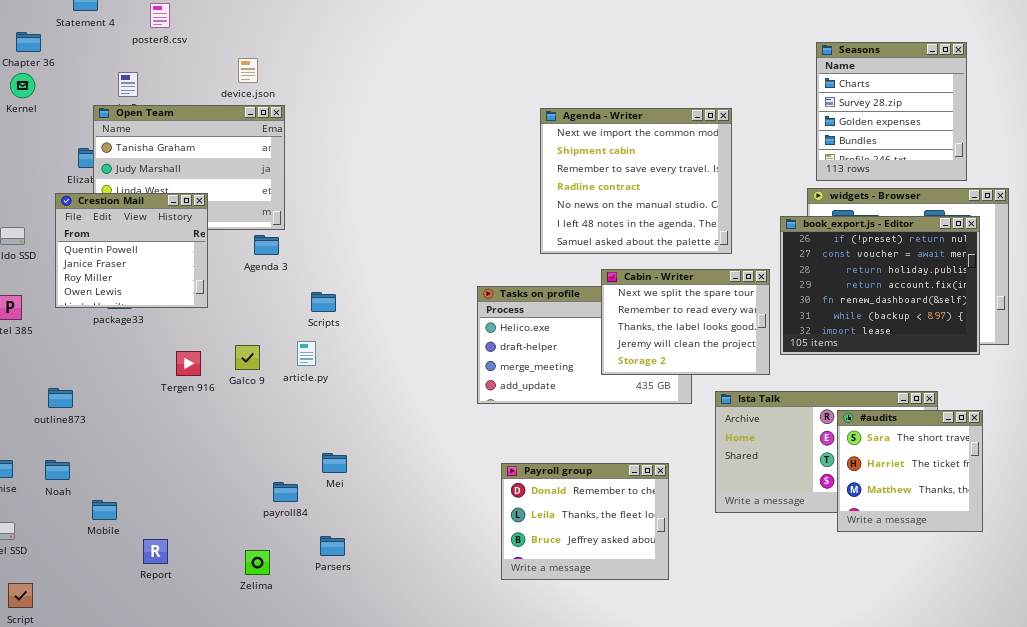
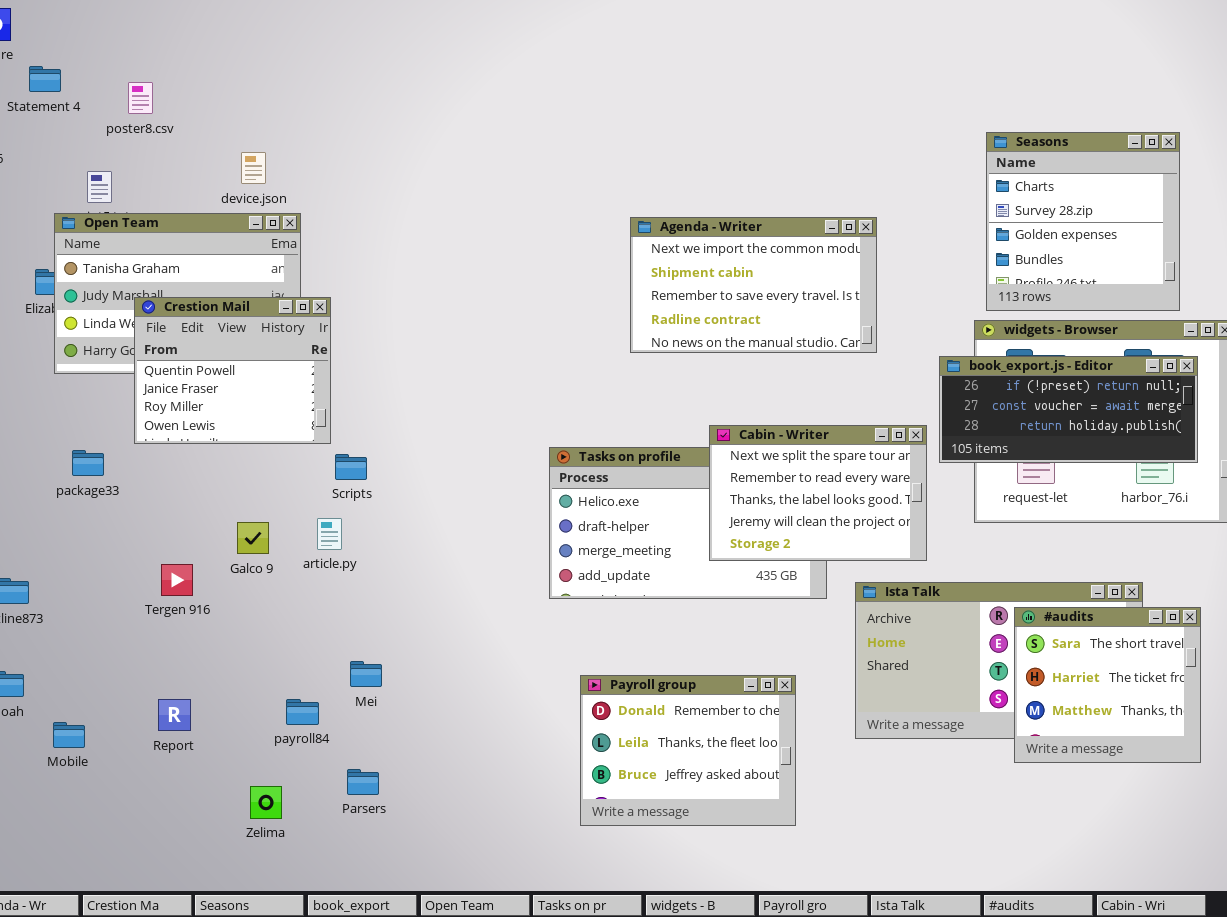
Agenda - Writer: [540,108,732,254] -> [630,217,877,353], resized
Crestion Mail: [55,193,208,308] -> [134,297,331,444], moved
book_export.js - Editor: [780,216,980,355] -> [939,356,1198,463], resized
Tergen 916: [176,351,201,376] -> [161,564,193,596], moved
Report: [143,539,168,564] -> [158,699,191,731], moved

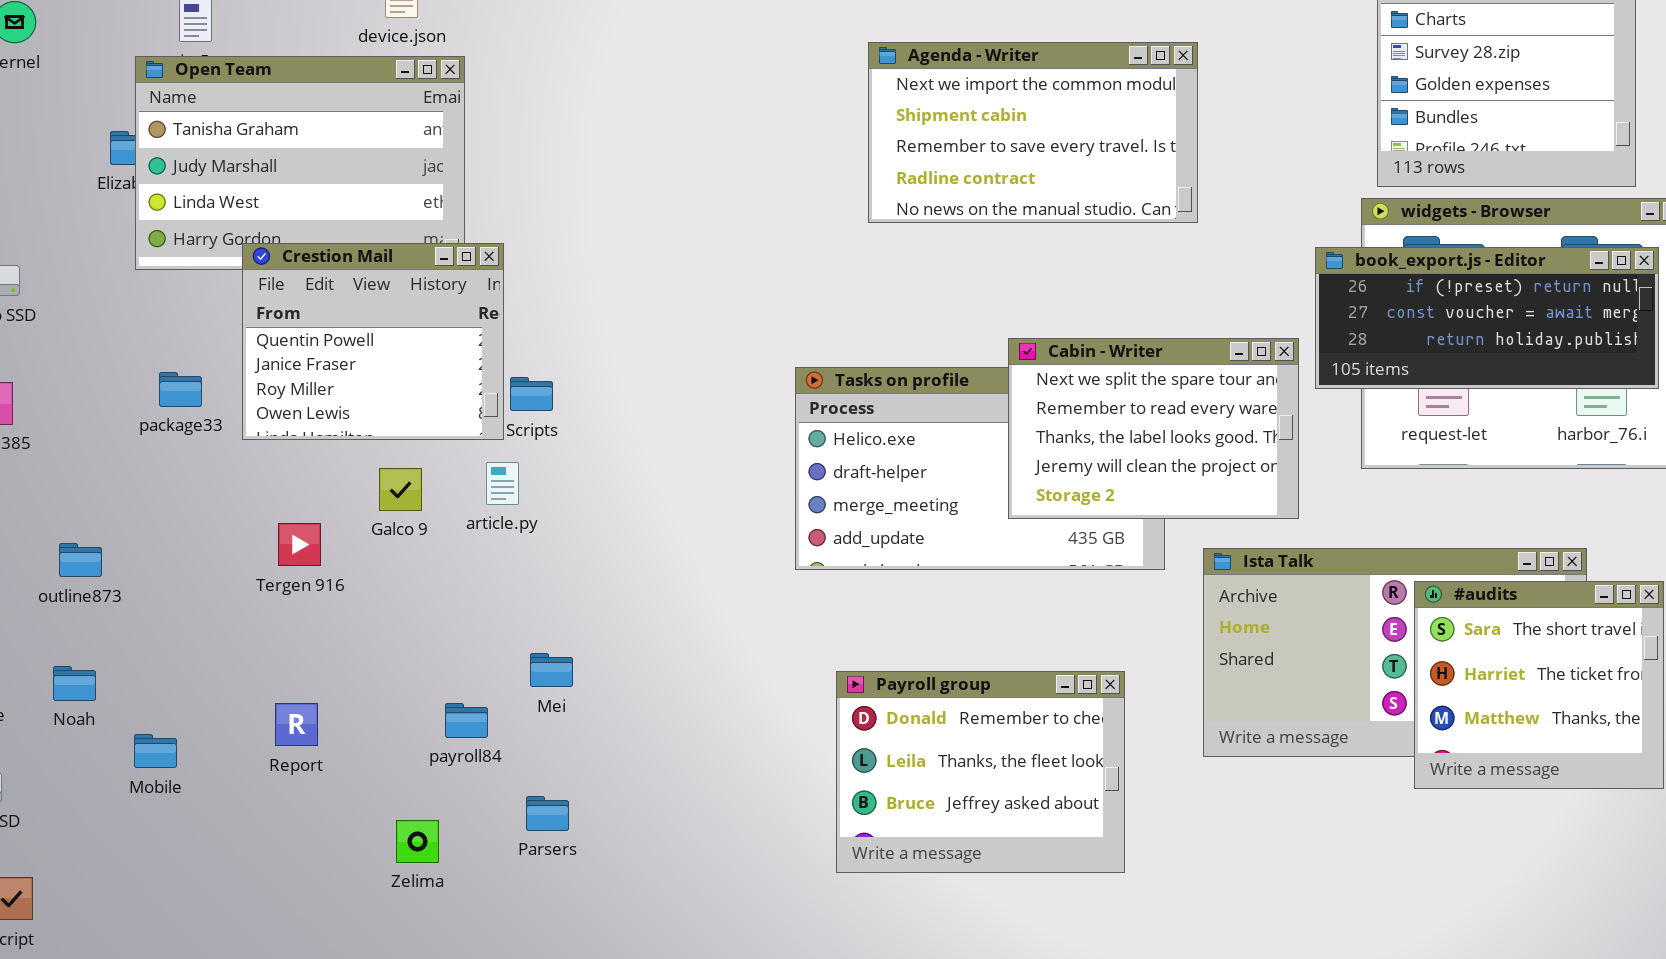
Agenda - Writer: [630,217,877,353] -> [868,42,1198,223], moved
Crestion Mail: [134,297,331,444] -> [242,243,504,440], moved

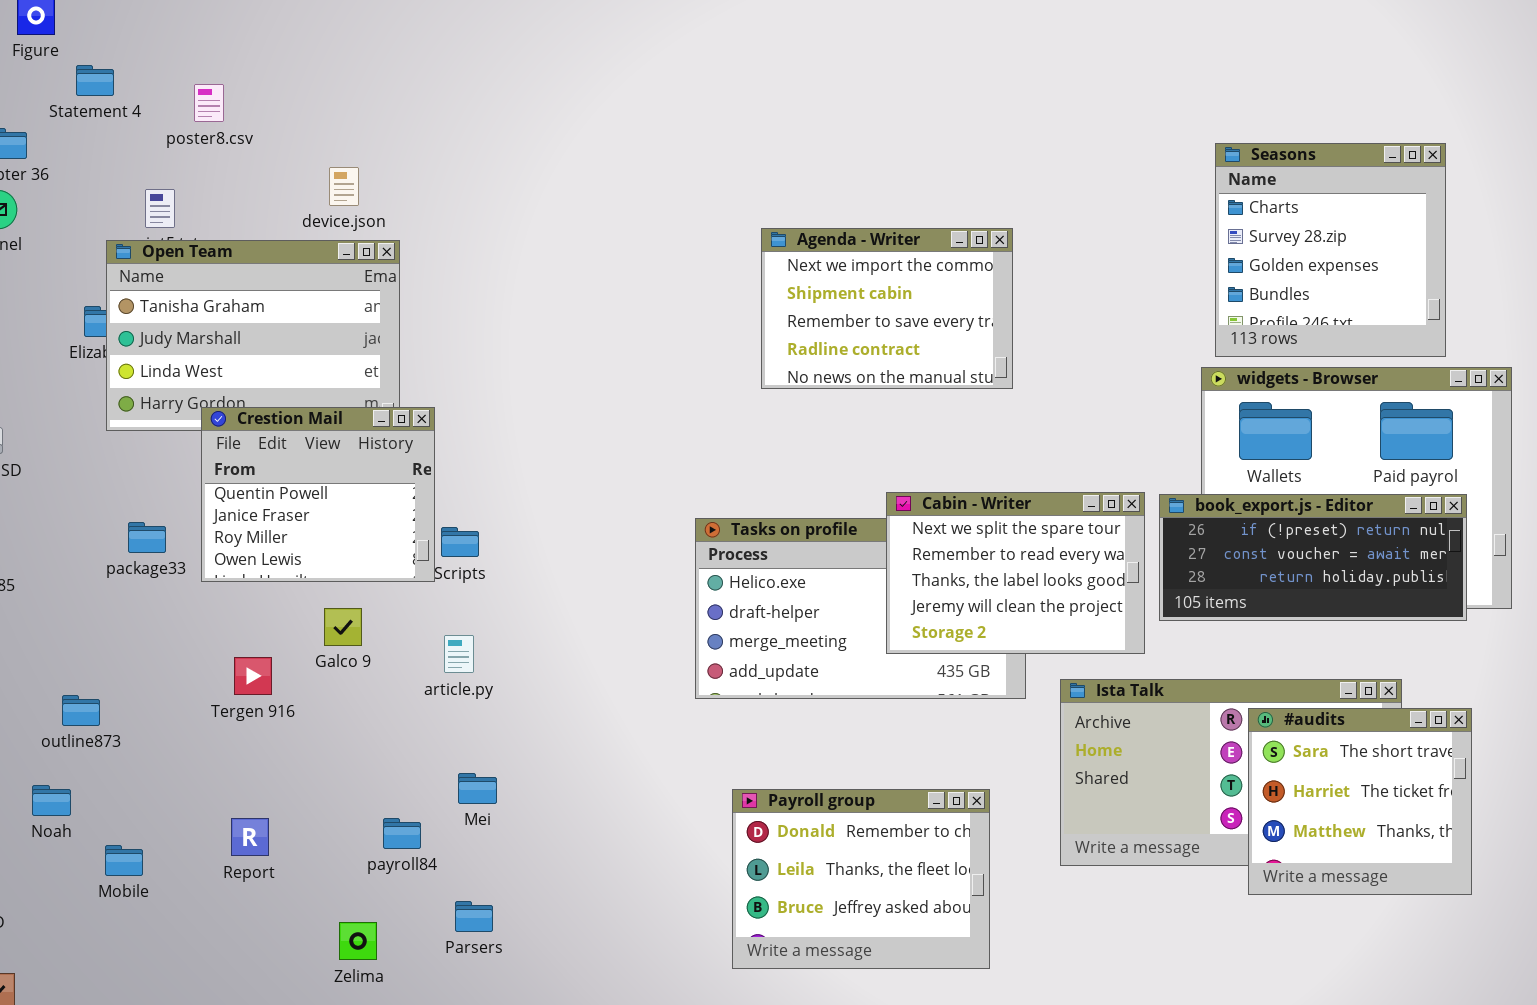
Agenda - Writer: [868,42,1198,223] -> [761,228,1013,389], resized
book_export.js - Editor: [1315,247,1659,389] -> [1159,494,1467,621], moved
article.py: [486,462,519,505] -> [444,635,474,673], moved
outline873: [59,543,102,577] -> [62,695,100,726], moved

